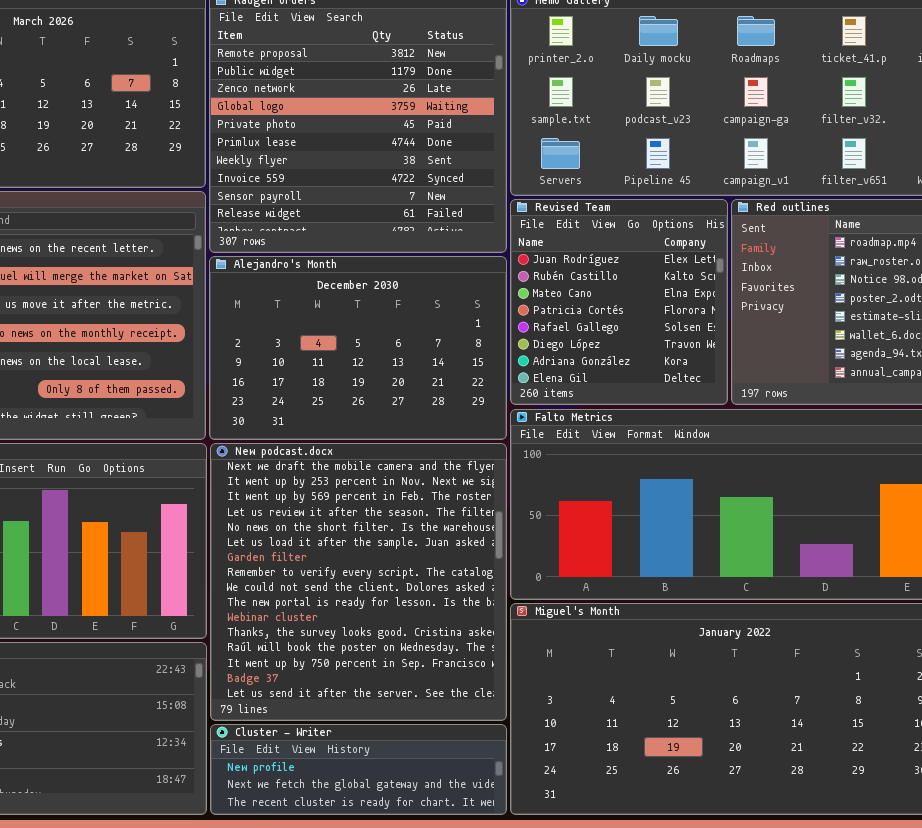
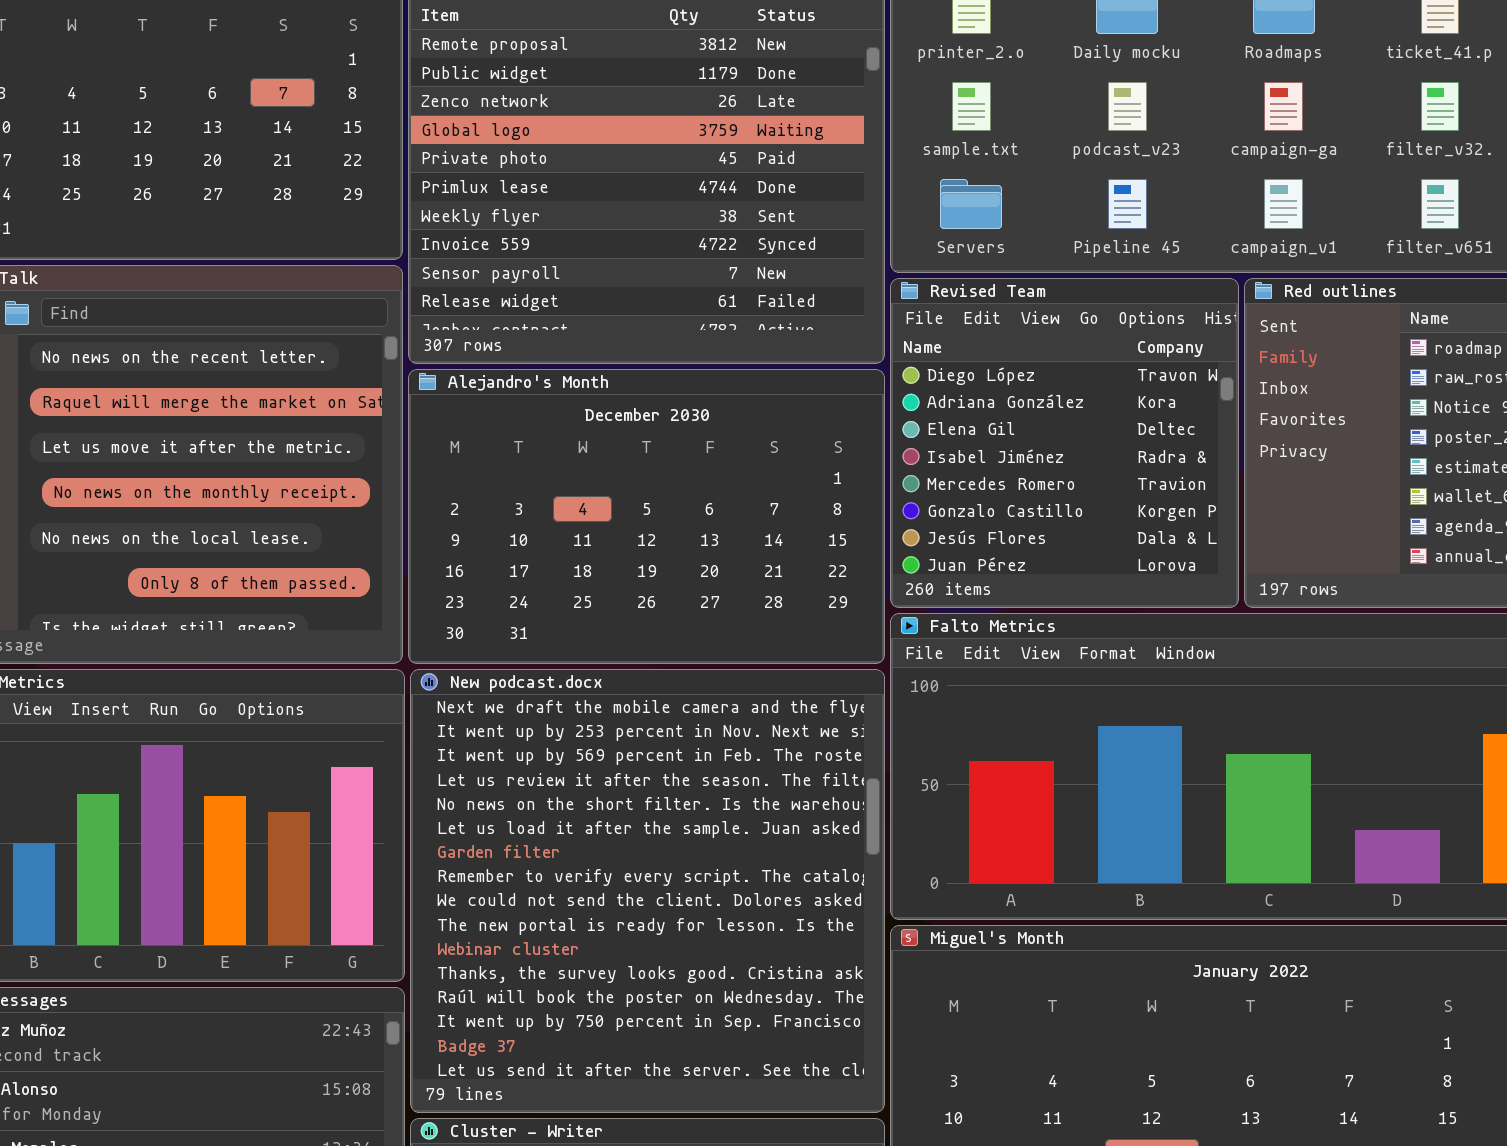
Revised Team: [510,199,728,405] -> [890,278,1239,608], scrolled down 5 rows

